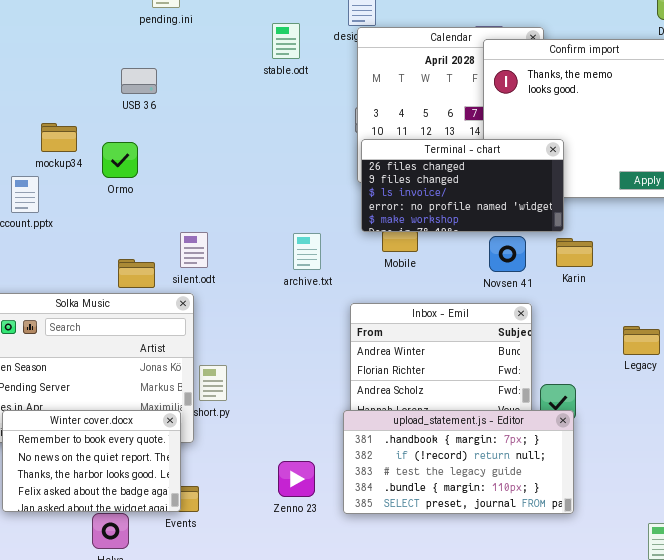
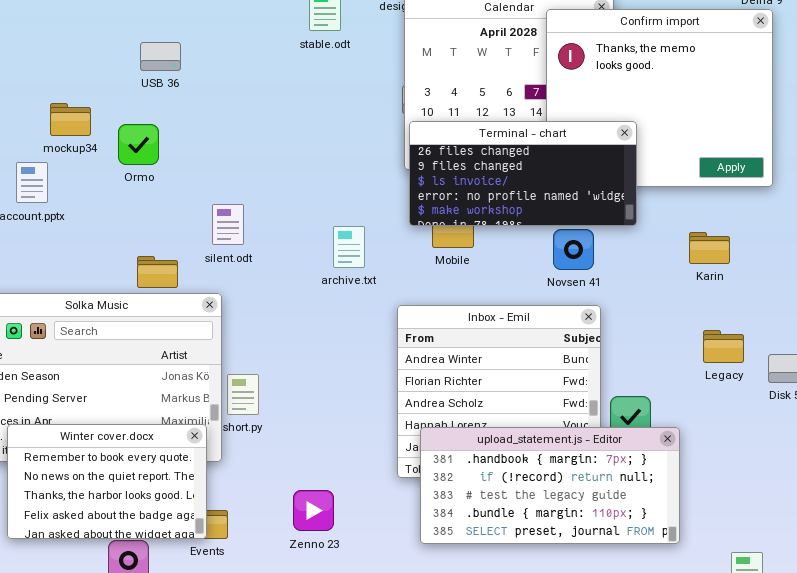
silent.odt: [180,232,208,268] -> [212,204,244,245], moved
Karin: [556,238,593,267] -> [689,232,730,264], moved
upload_statement.js - Editor: [343,410,574,514] -> [420,427,680,544], moved
Zenno 23: [278,461,315,497] -> [293,490,334,531], moved

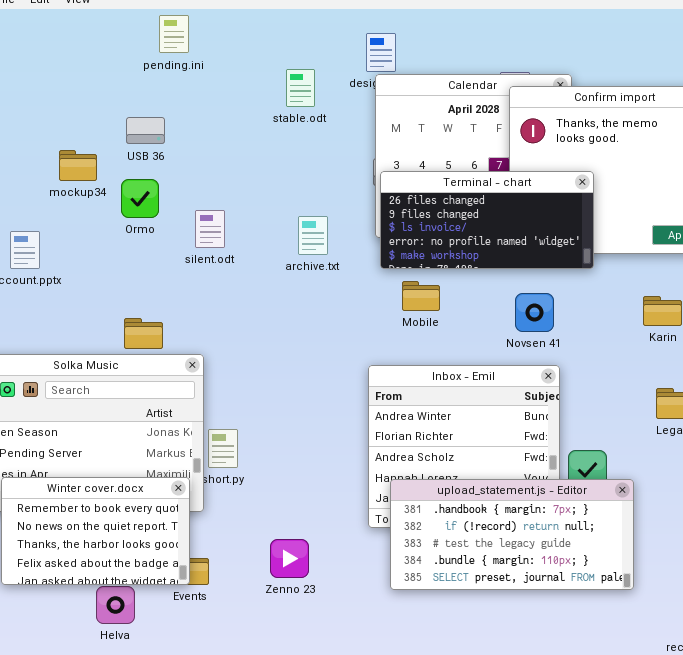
mockup34: [50,103,91,136] -> [59,150,97,181], moved
Terminal - chart: [409,121,637,226] -> [380,171,594,269], moved
Ormo: [118,124,159,165] -> [121,179,159,218], moved
silent.odt: [212,204,244,245] -> [195,210,225,248], moved
archive.txt: [333,226,365,268] -> [298,216,328,255], moved

